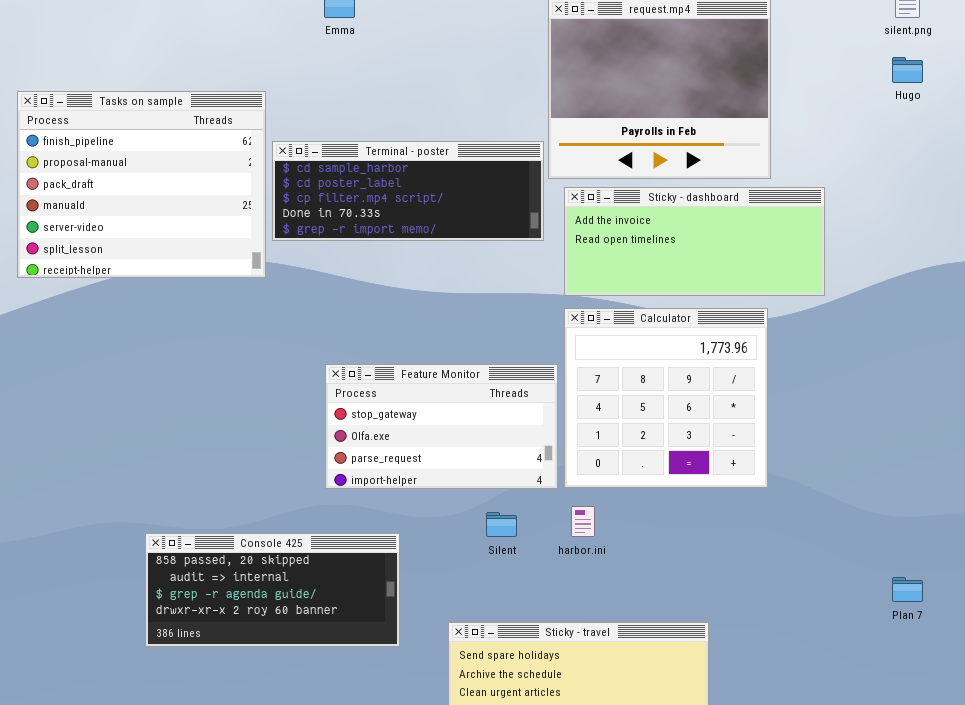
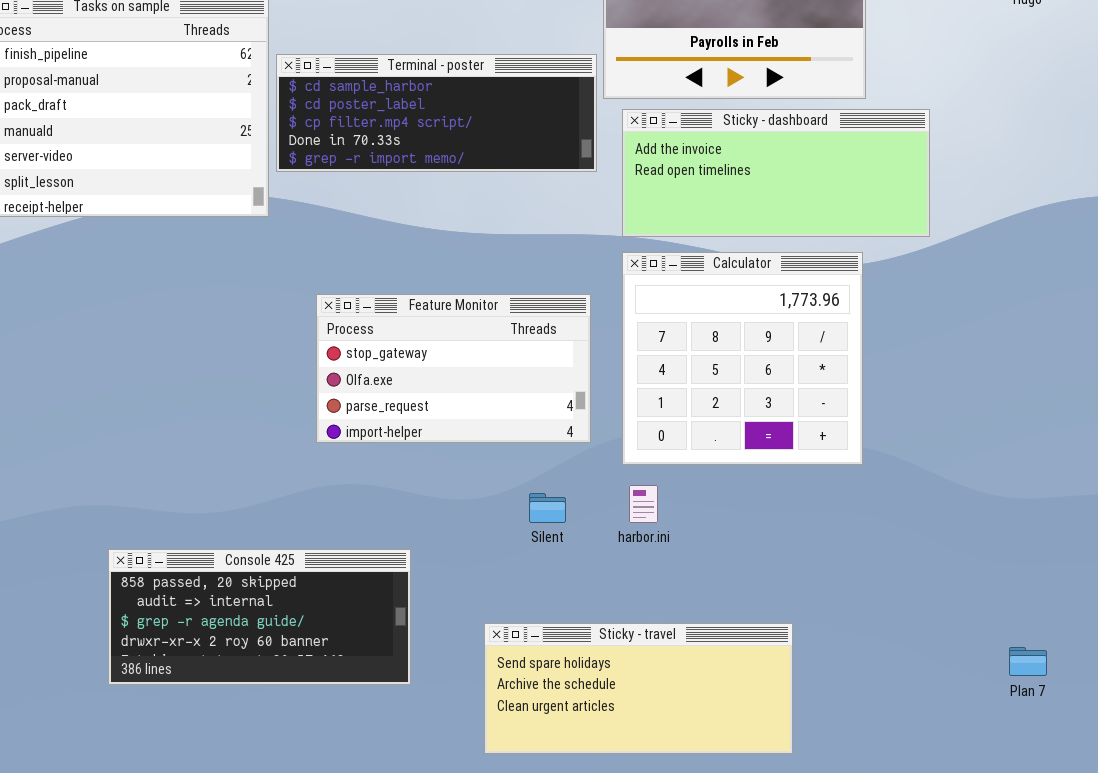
Feature Monitor: [325,364,558,489] -> [316,294,591,443], moved
Console 425: [145,533,400,647] -> [108,549,411,685], moved
Plan 7: [892,577,923,602] -> [1009,647,1047,676], moved

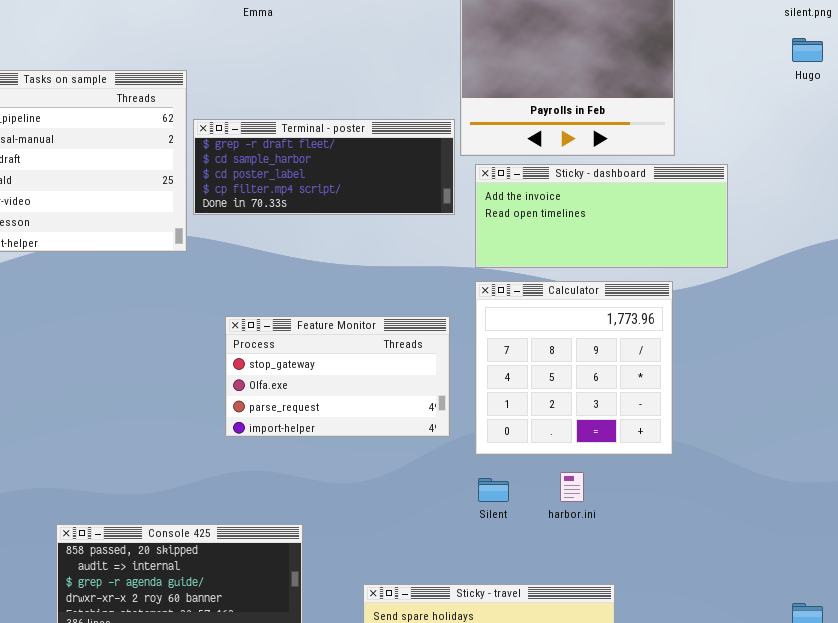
Terminal - poster: [276,54,597,172] -> [193,119,455,215], scrolled up 1 row
harbor.ini: [629,485,658,523] -> [560,472,584,502], moved
Silent: [529,493,566,523] -> [478,478,509,502], moved

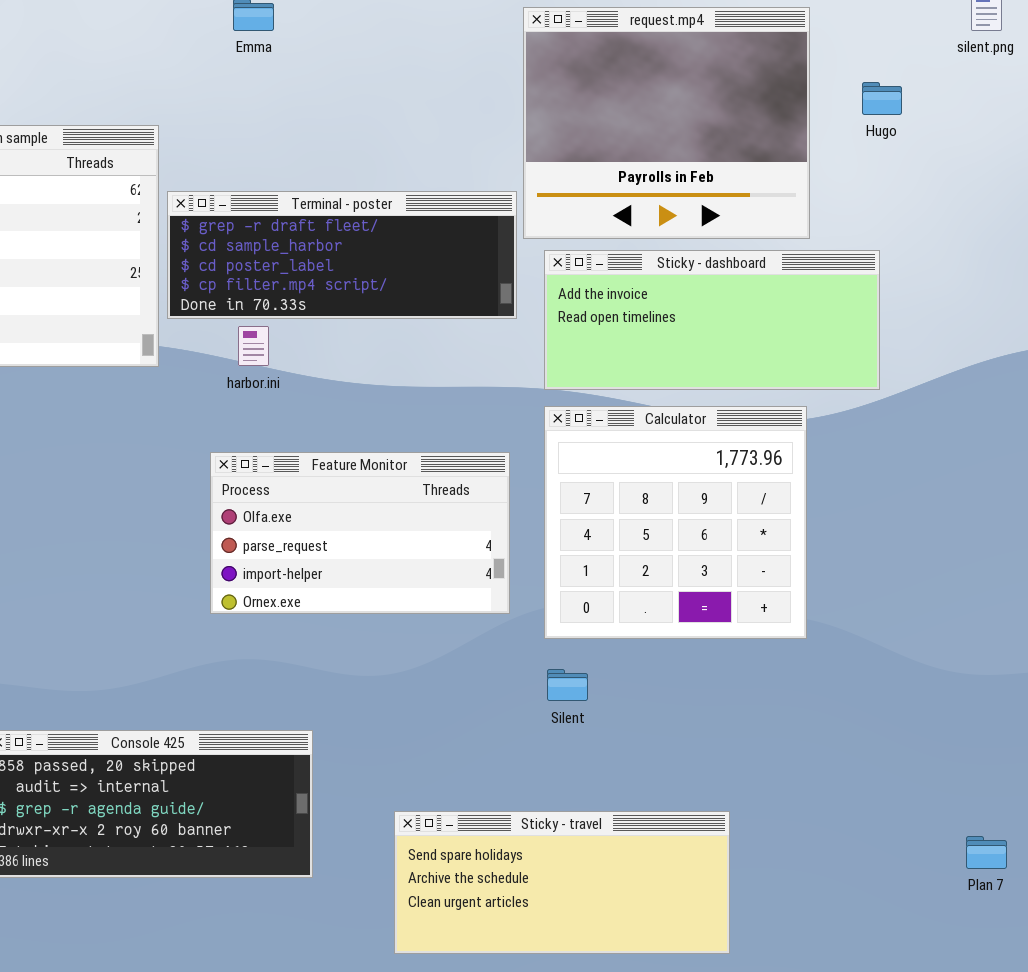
Hugo: [792,38,823,62] -> [862,82,902,115], moved
Feature Monitor: [225,316,450,437] -> [210,452,510,614], scrolled down 1 row
harbor.ini: [560,472,584,502] -> [238,326,269,366], moved

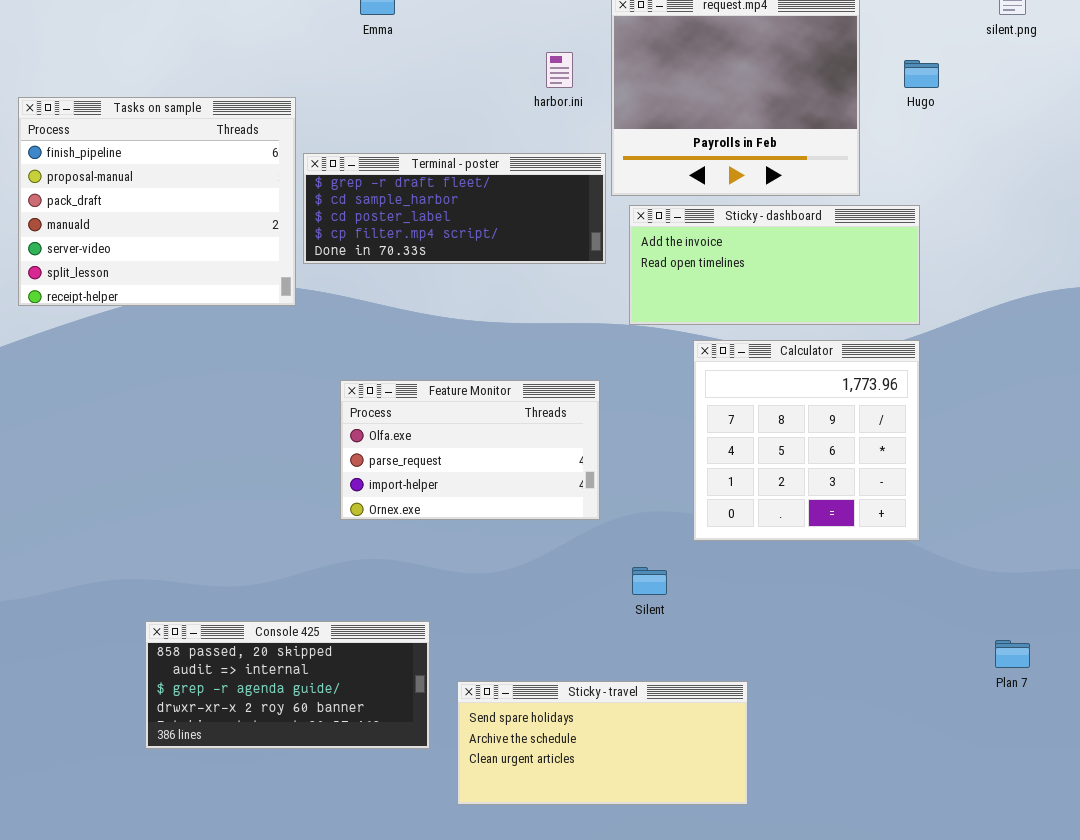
harbor.ini: [238,326,269,366] -> [546,52,573,88], moved
Calculator: [544,406,807,639] -> [693,340,920,541], moved
Sticky - travel: [394,811,730,954] -> [457,681,748,805], moved
Plan 7: [966,836,1007,869] -> [995,640,1030,668], moved

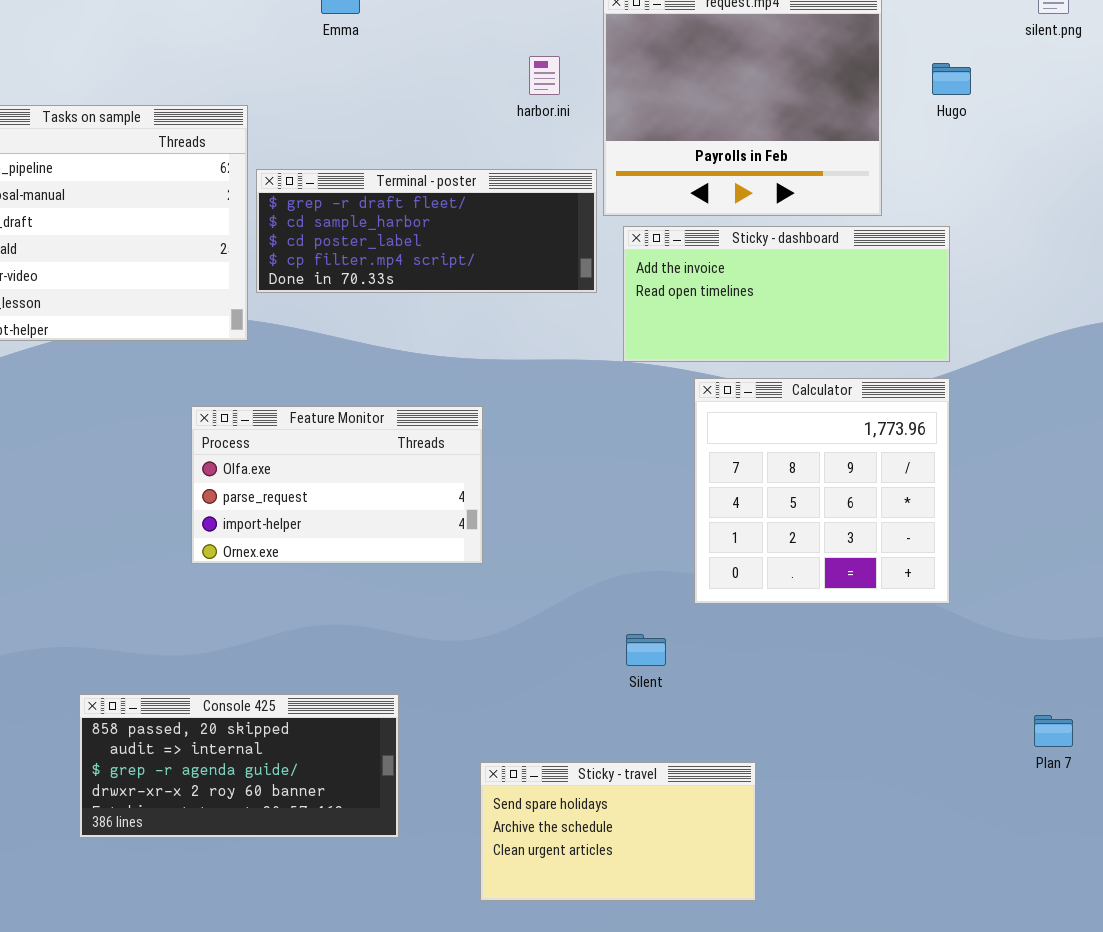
Feature Monitor: [340,380,600,520] -> [191,406,483,564], moved
Sticky - travel: [457,681,748,805] -> [480,762,756,901], resized

